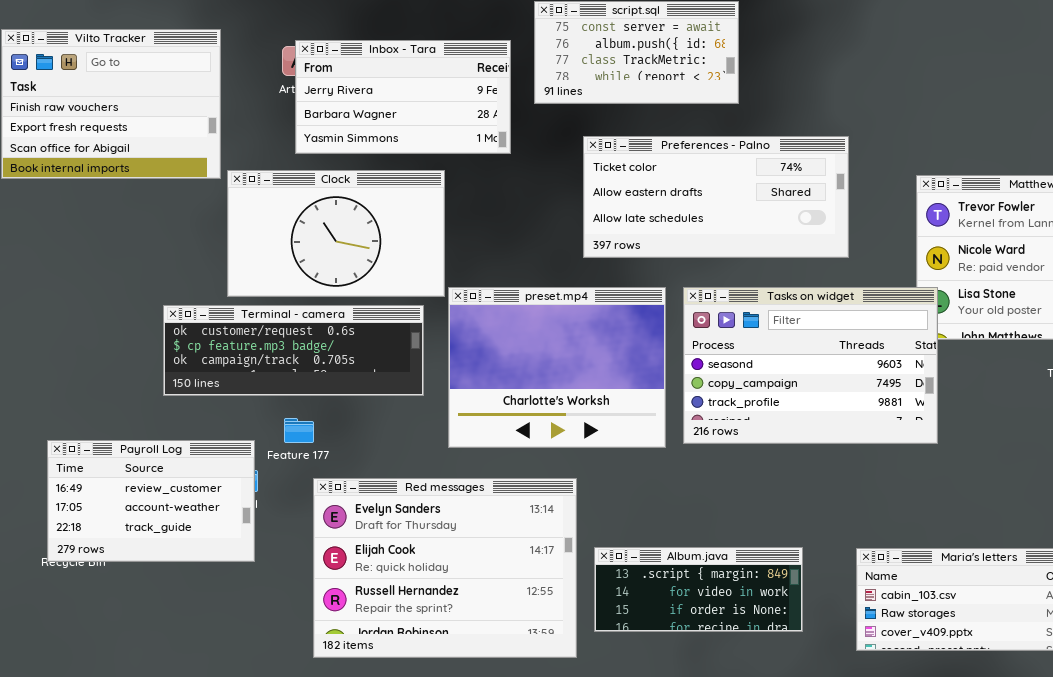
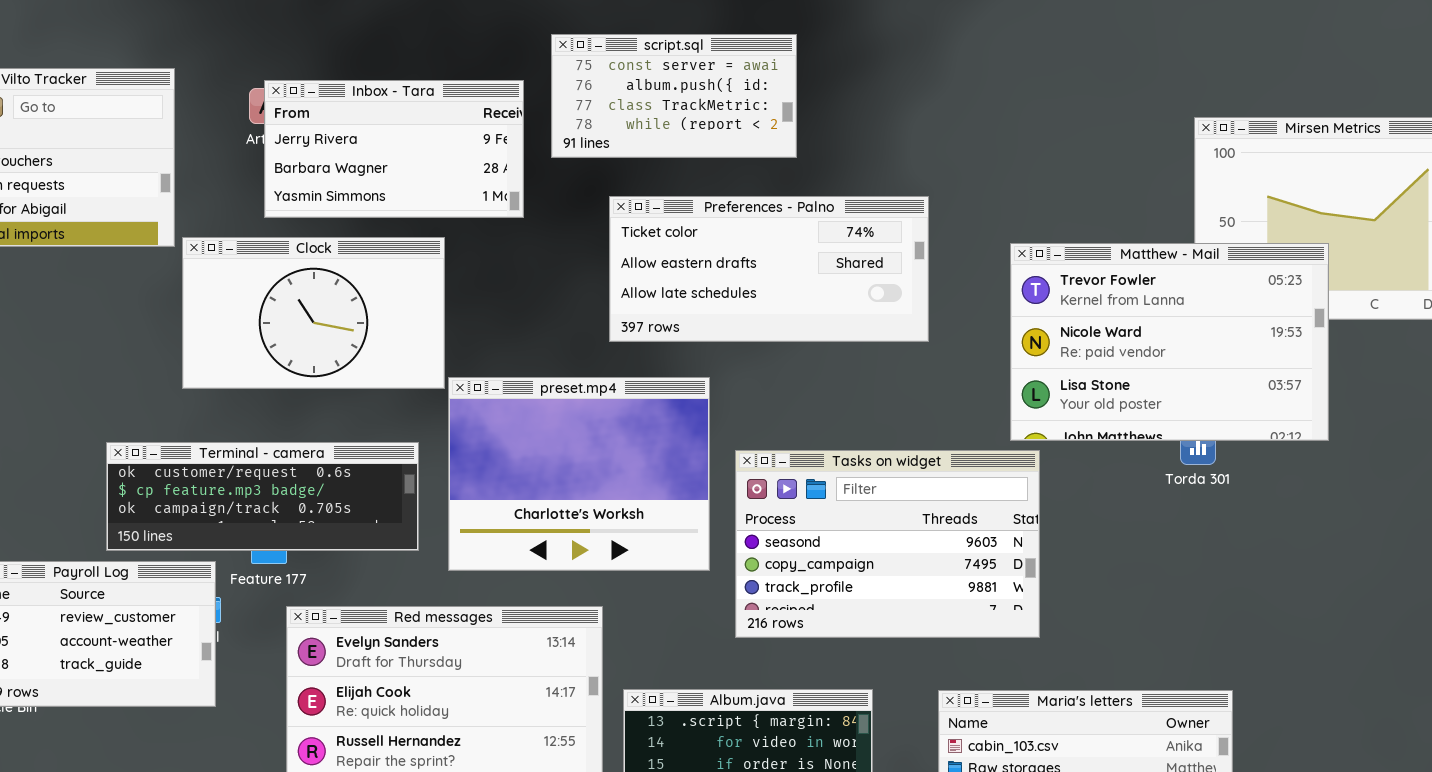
Tasks on widget: [683,287,938,444] -> [735,450,1040,638], moved
Terminal - camera: [163,305,424,396] -> [106,442,419,551], moved

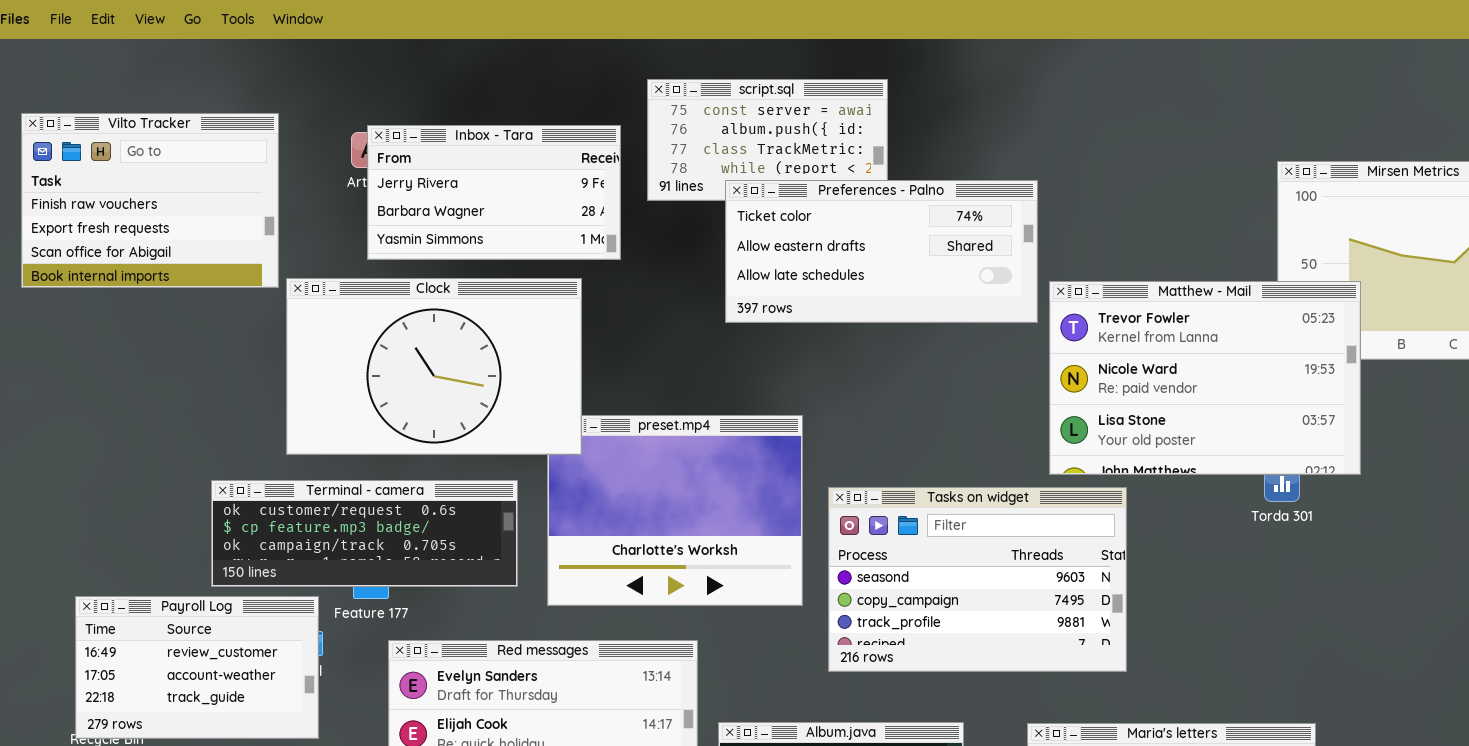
Preferences - Palno: [609,196,929,342] -> [725,180,1038,323], moved
Clock: [182,237,445,389] -> [286,278,582,455], resized
Matthew - Mail: [1010,243,1329,441] -> [1049,281,1361,475], moved

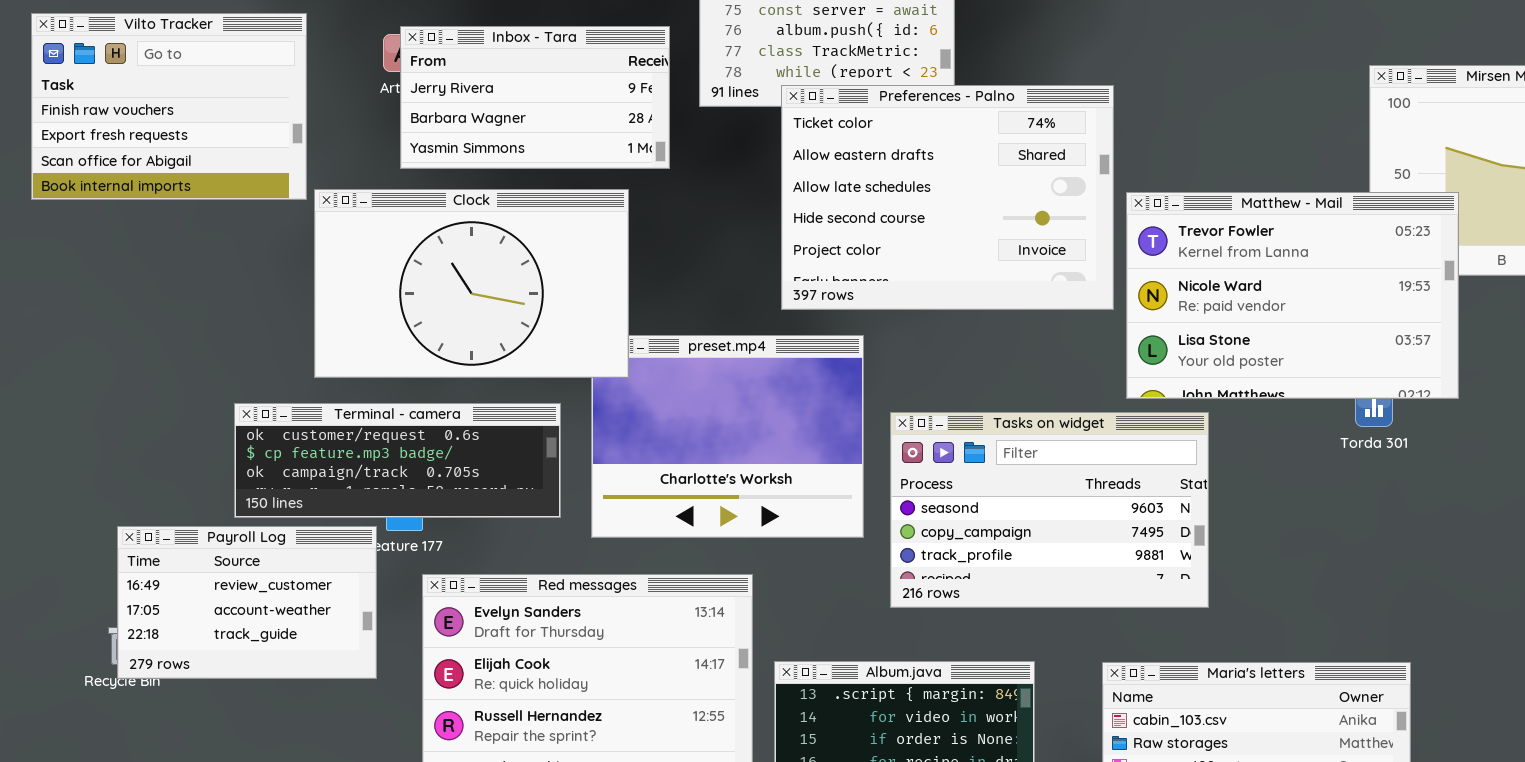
Preferences - Palno: [725,180,1038,323] -> [781,85,1114,310], resized
Payroll Log: [75,596,319,739] -> [117,526,377,679], moved

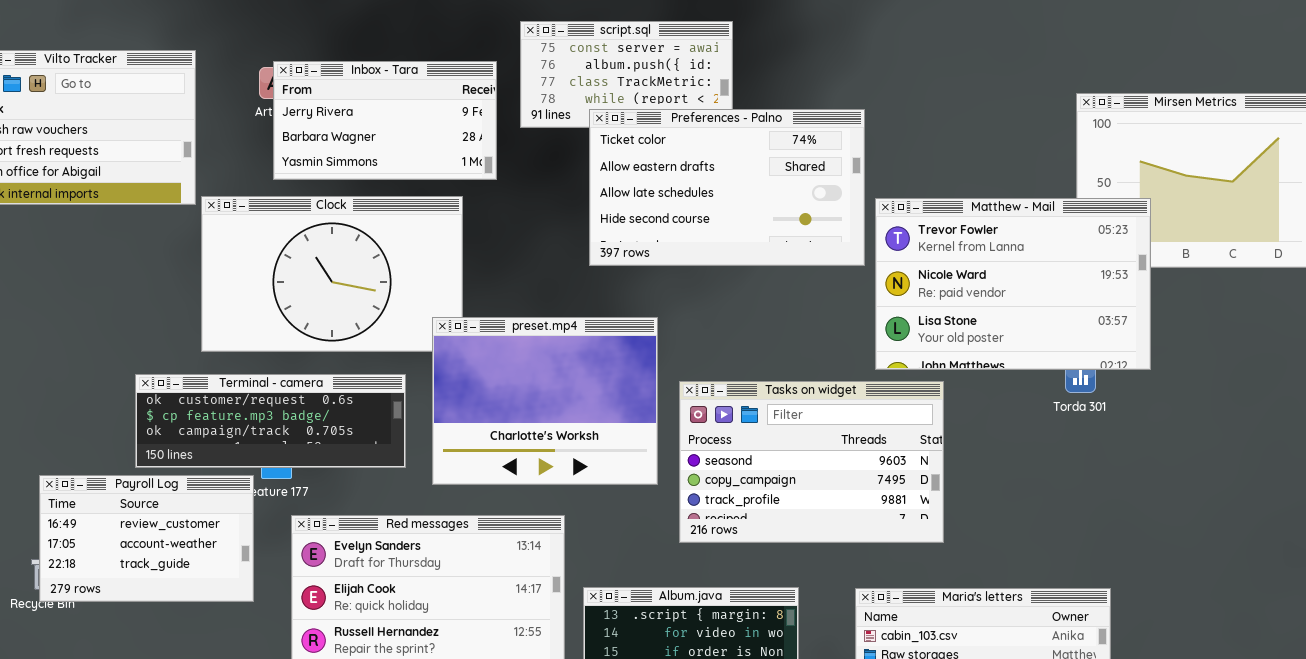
Preferences - Palno: [781,85,1114,310] -> [589,109,865,266], resized
preset.mp4: [591,335,864,538] -> [432,317,658,485], raised

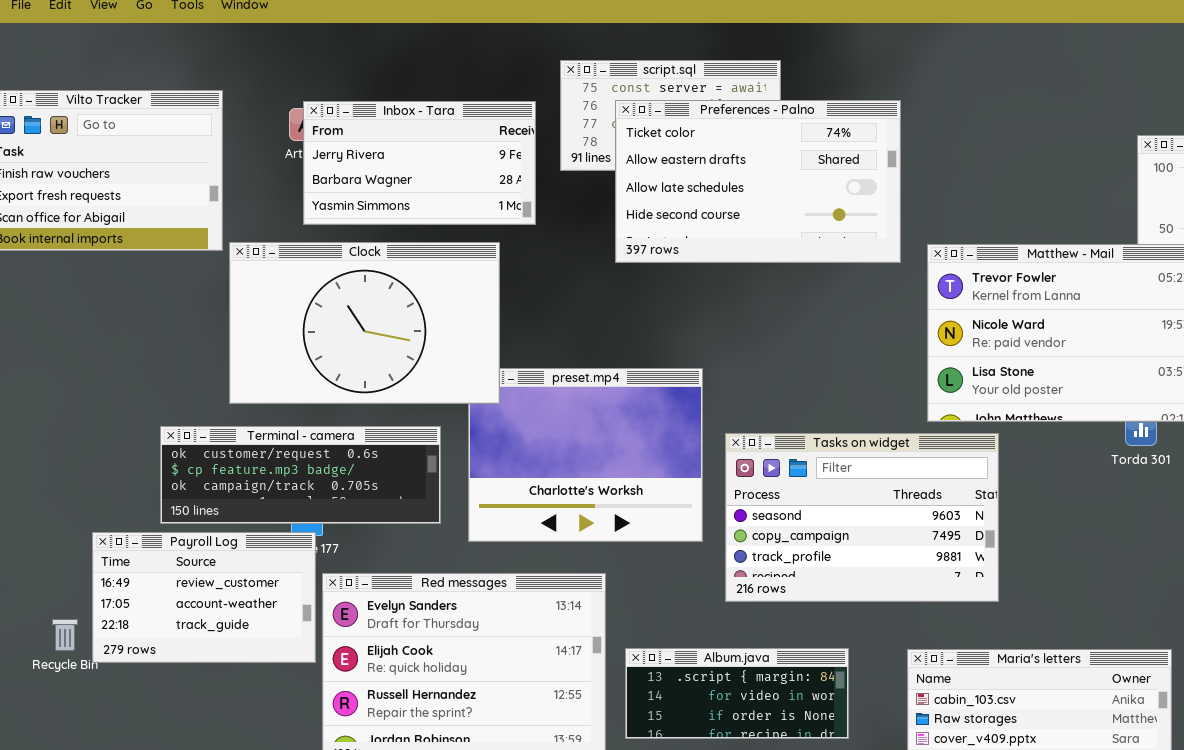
Preferences - Palno: [589,109,865,266] -> [615,100,901,263], moved
Clock: [201,196,463,352] -> [229,242,500,404], raised
Payroll Log: [39,475,254,602] -> [92,532,316,663], moved

